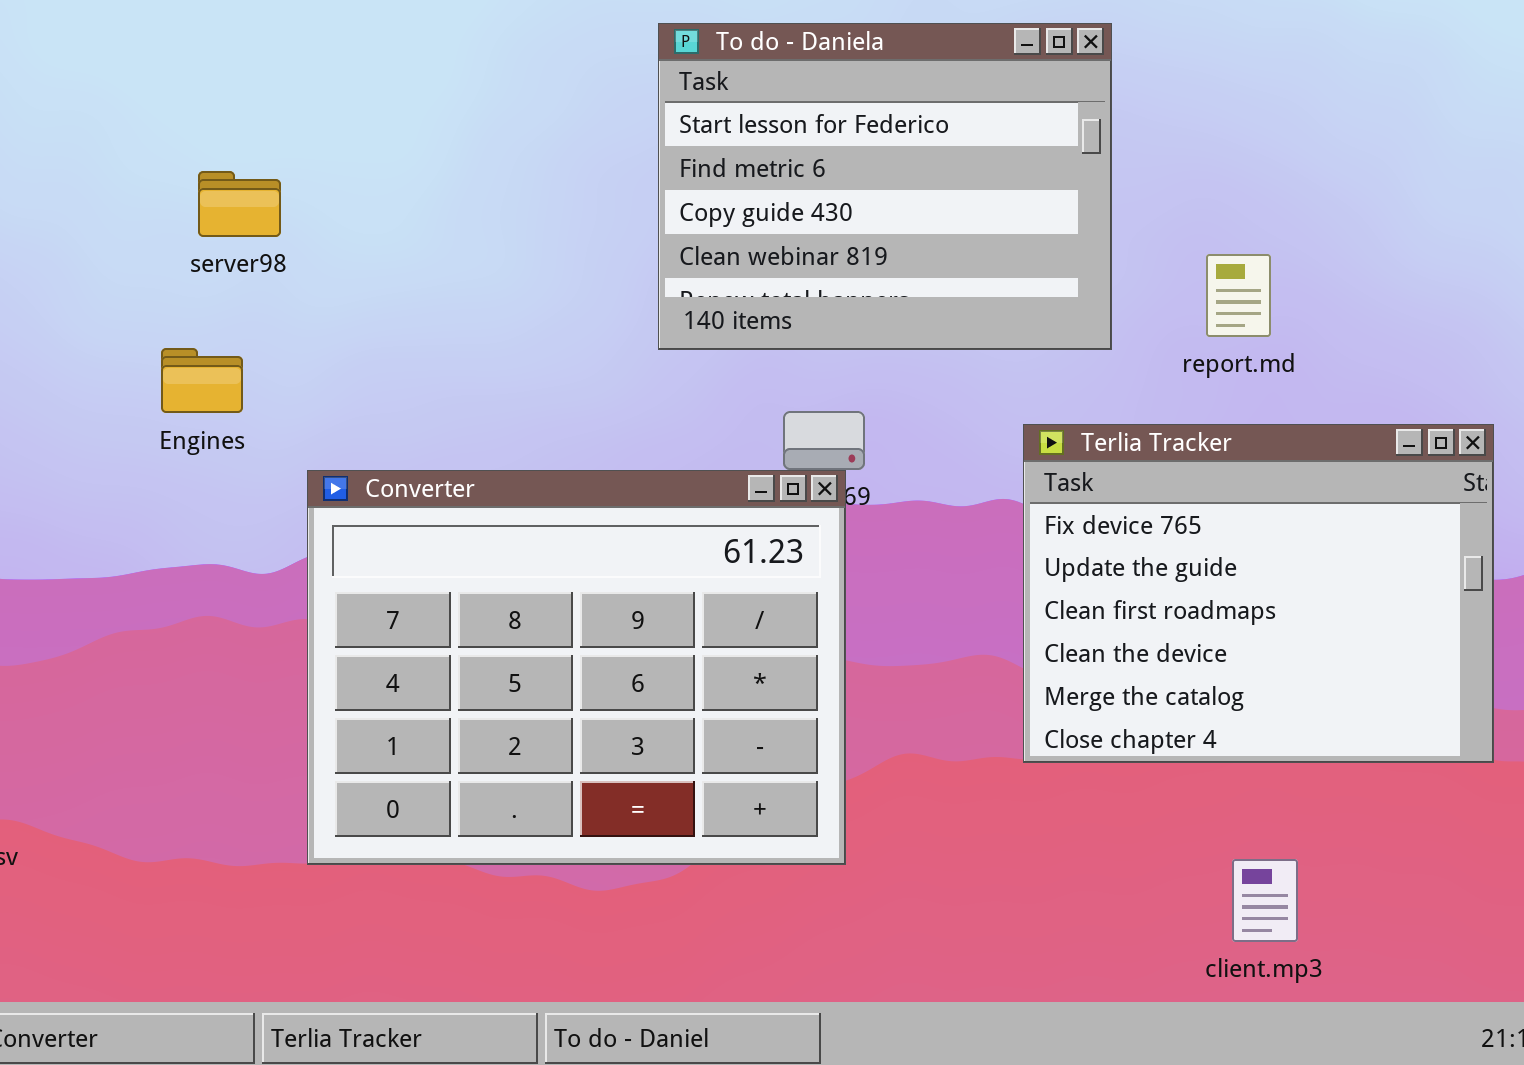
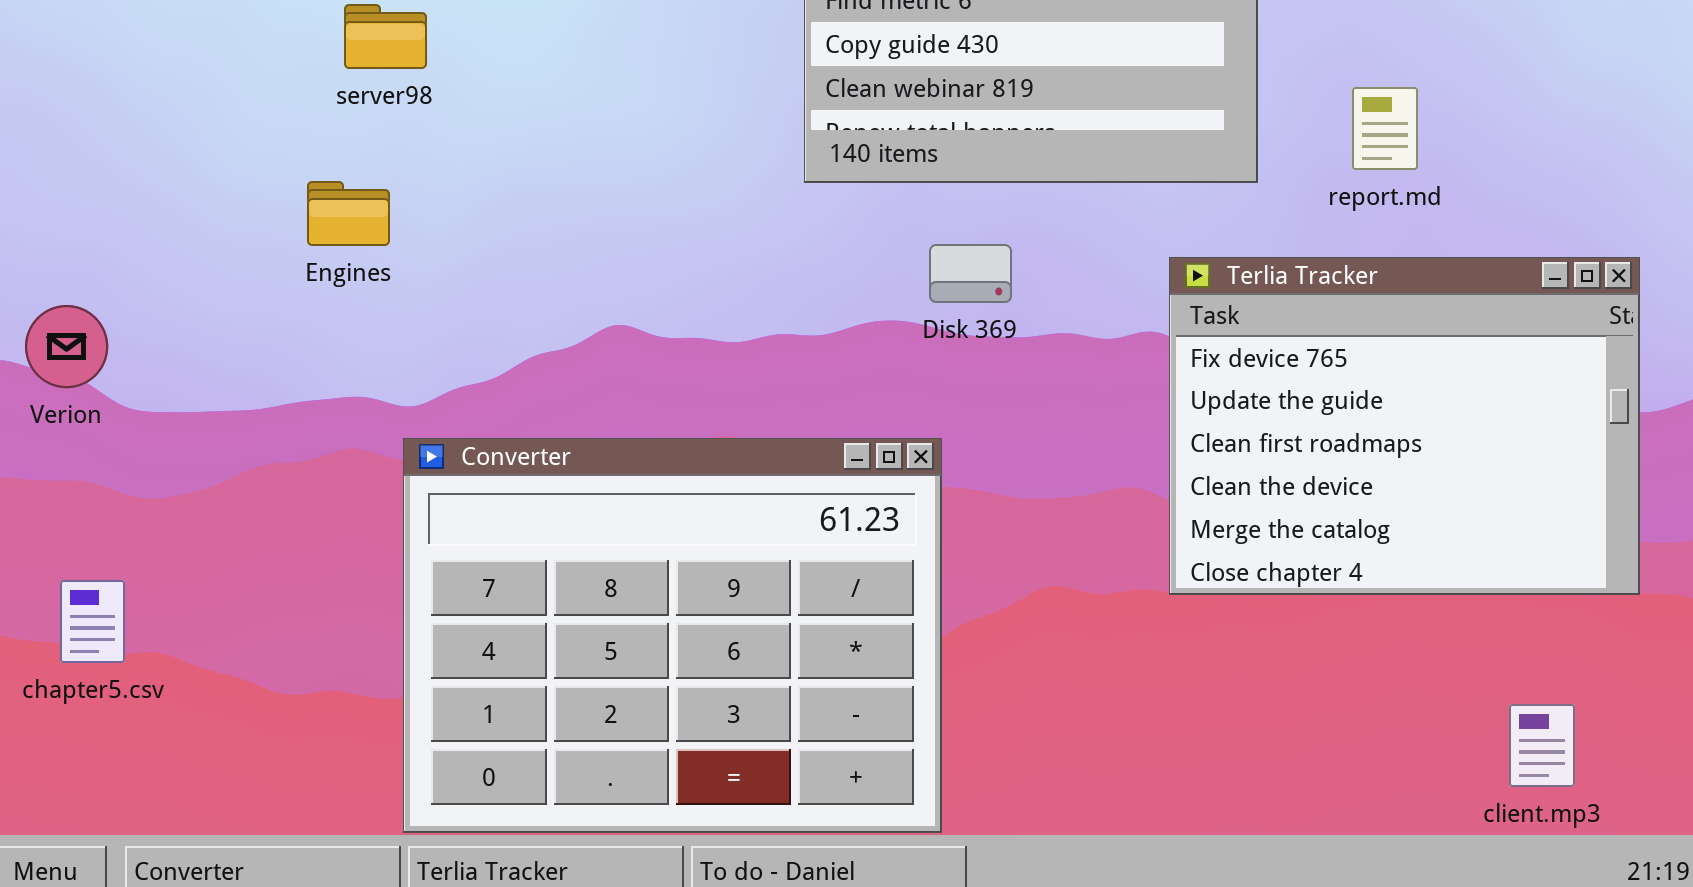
Converter: [307,470,846,865] -> [403,438,942,833], moved
client.mp3: [1232,859,1298,942] -> [1509,704,1575,787], moved

